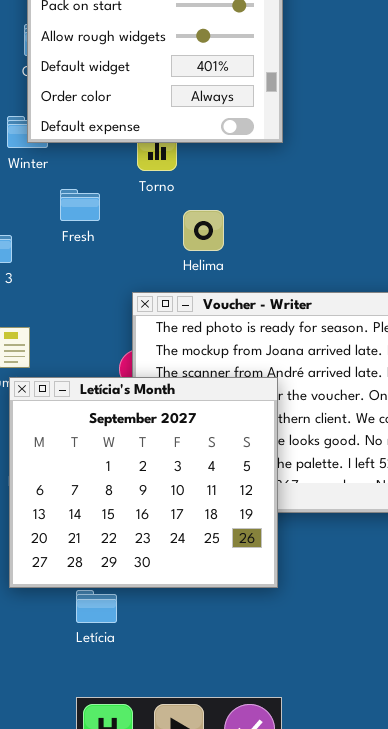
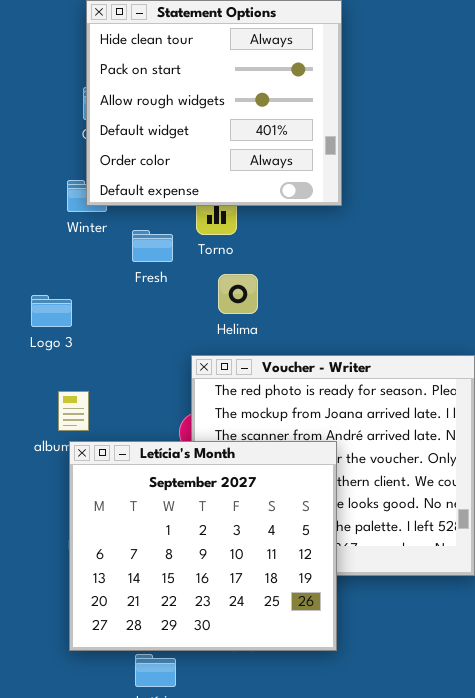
Fresh: [60,189,100,221] -> [132,230,173,262], moved
Helima: [183,210,224,251] -> [218,274,258,314], moved

